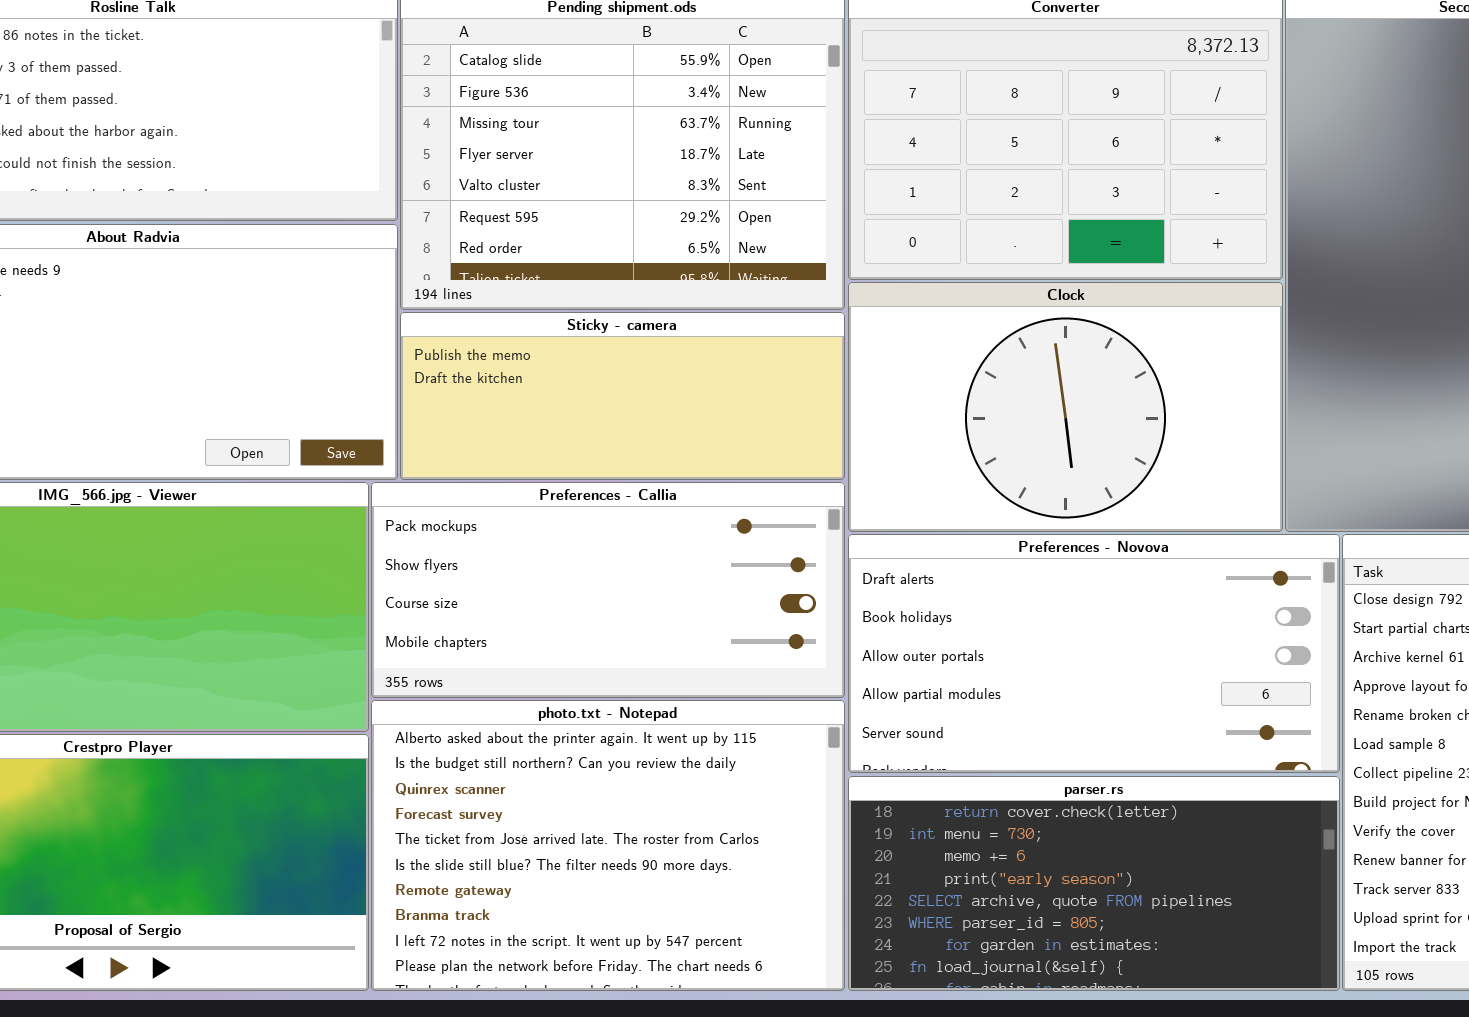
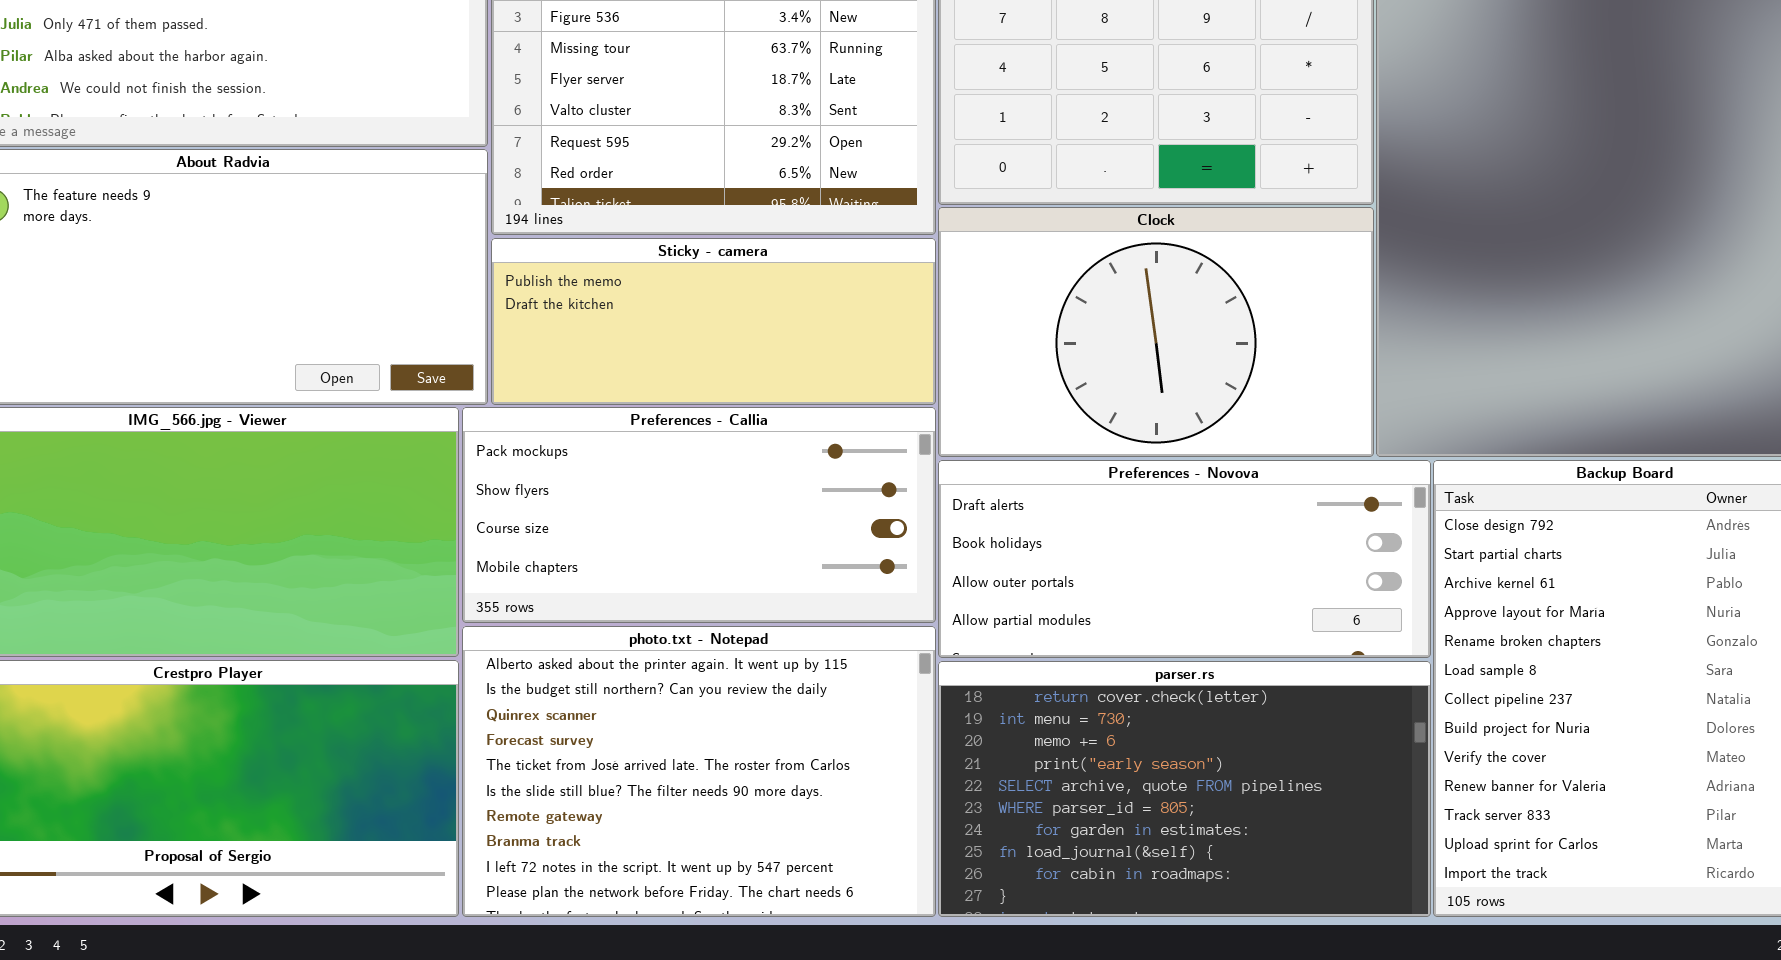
Preferences - Novova: [848,534,1340,773] -> [938,460,1431,658], resized
parser.rs: [848,776,1340,991] -> [938,661,1431,917], resized

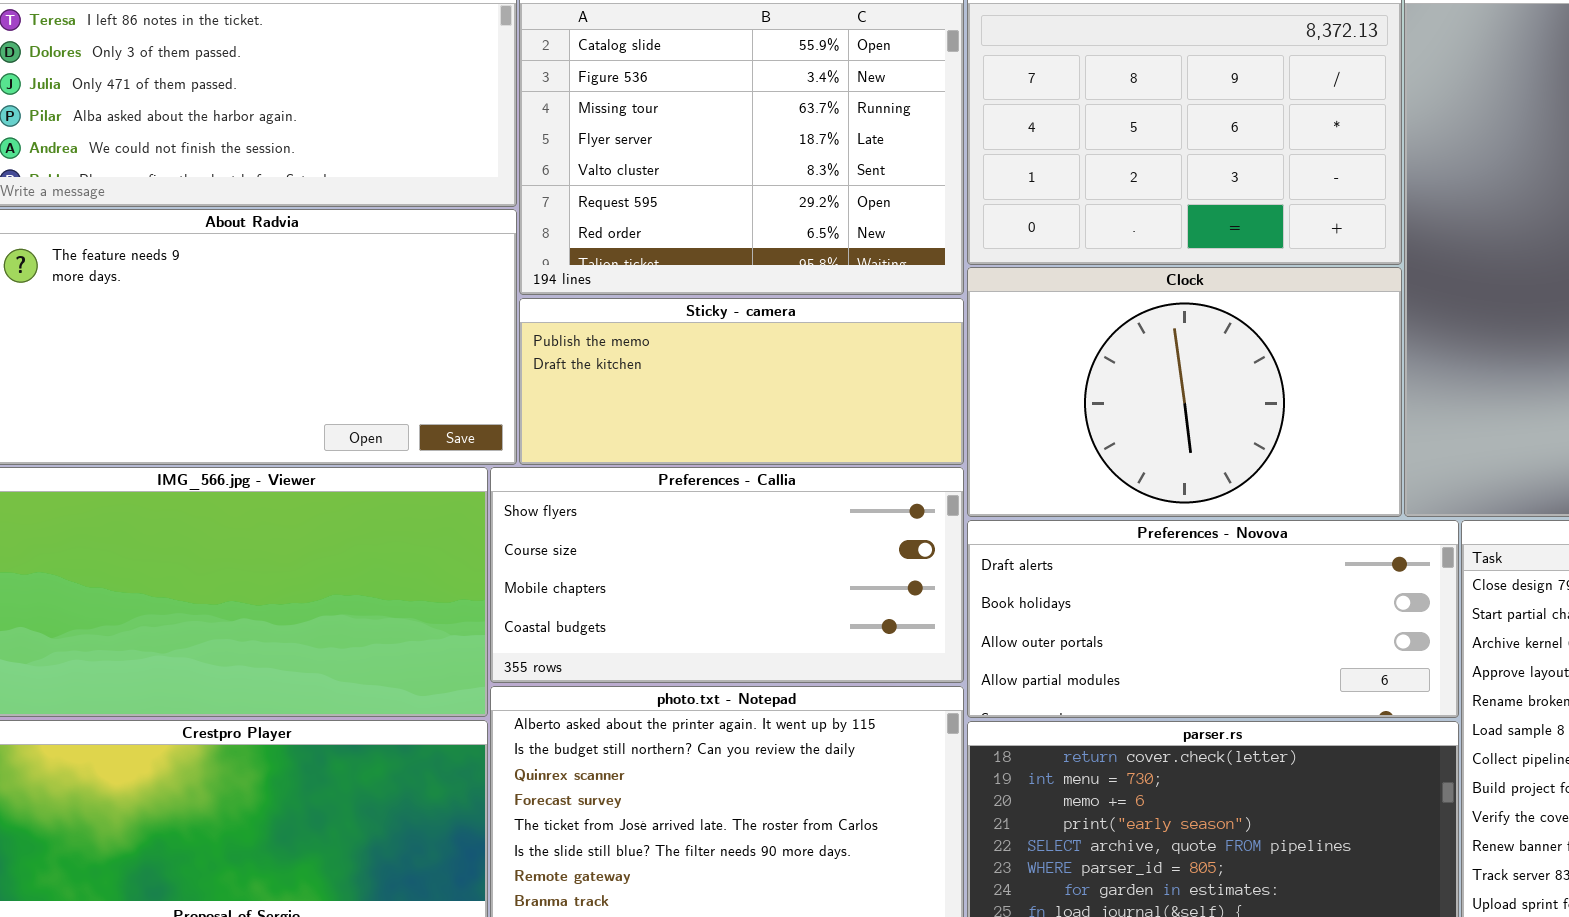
Preferences - Callia: [462,407,936,623] -> [490,467,964,683], scrolled down 1 row

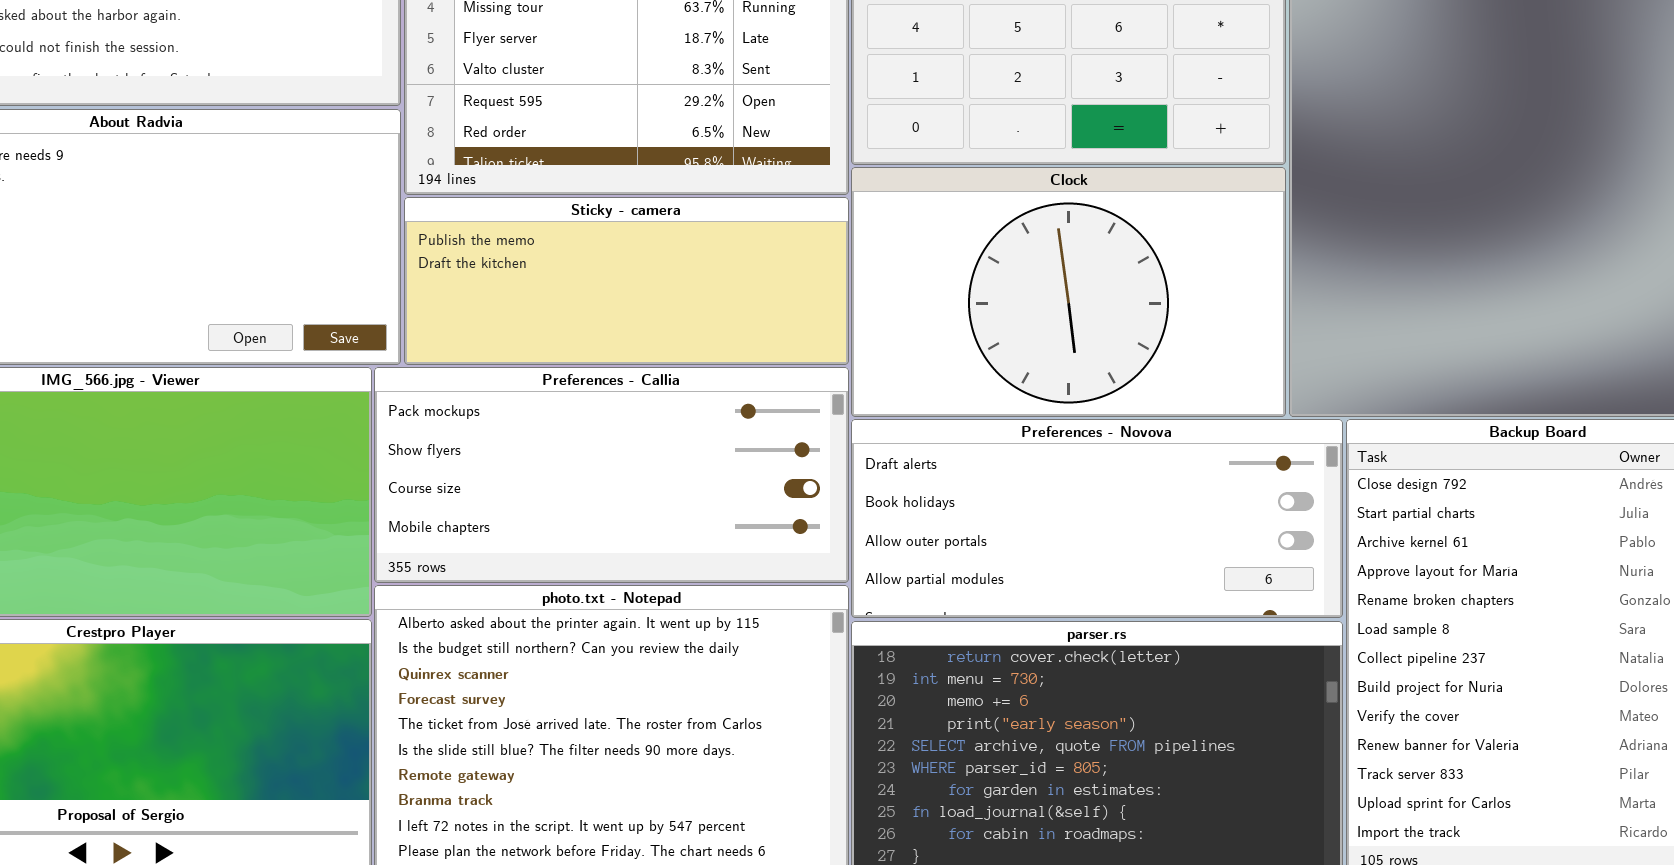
Preferences - Callia: [490,467,964,683] -> [374,367,849,583], scrolled up 1 row

